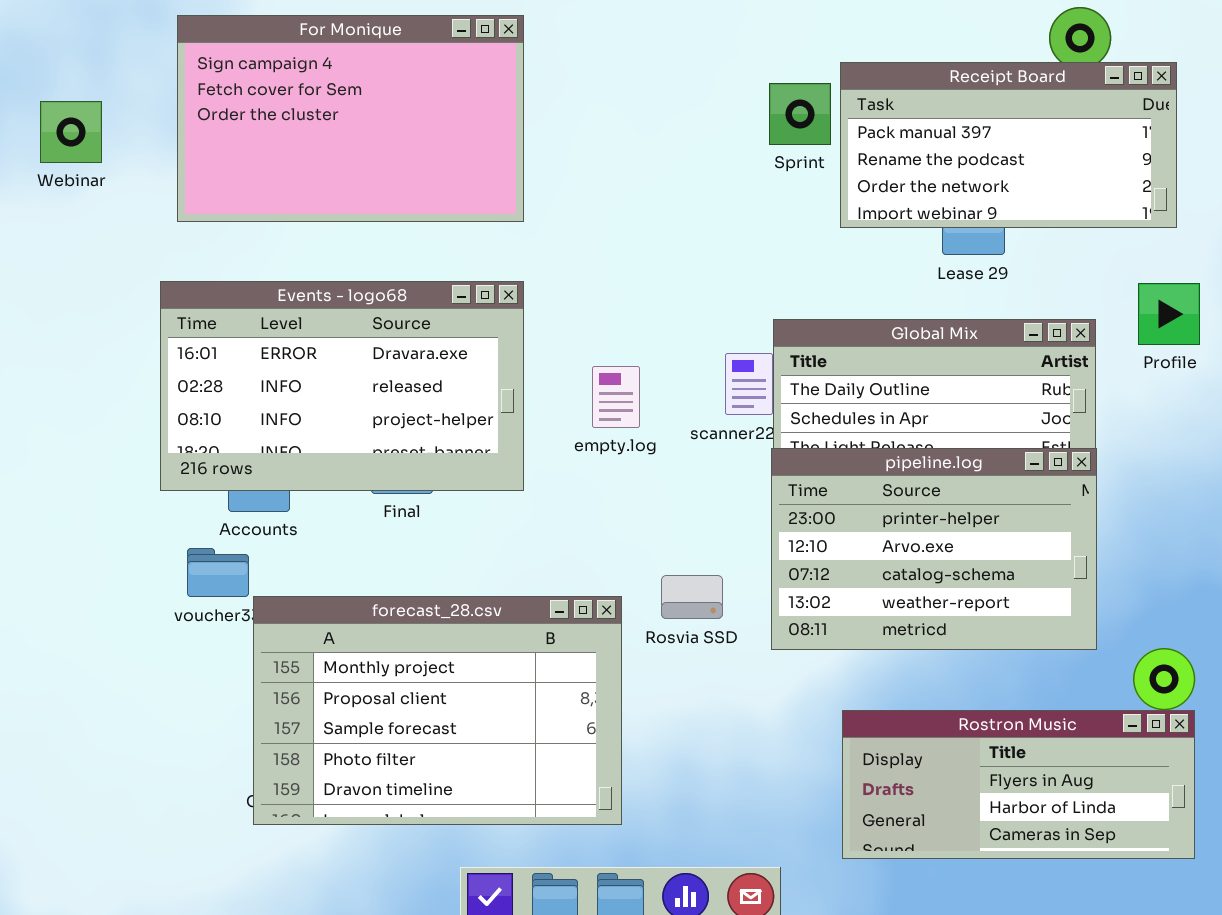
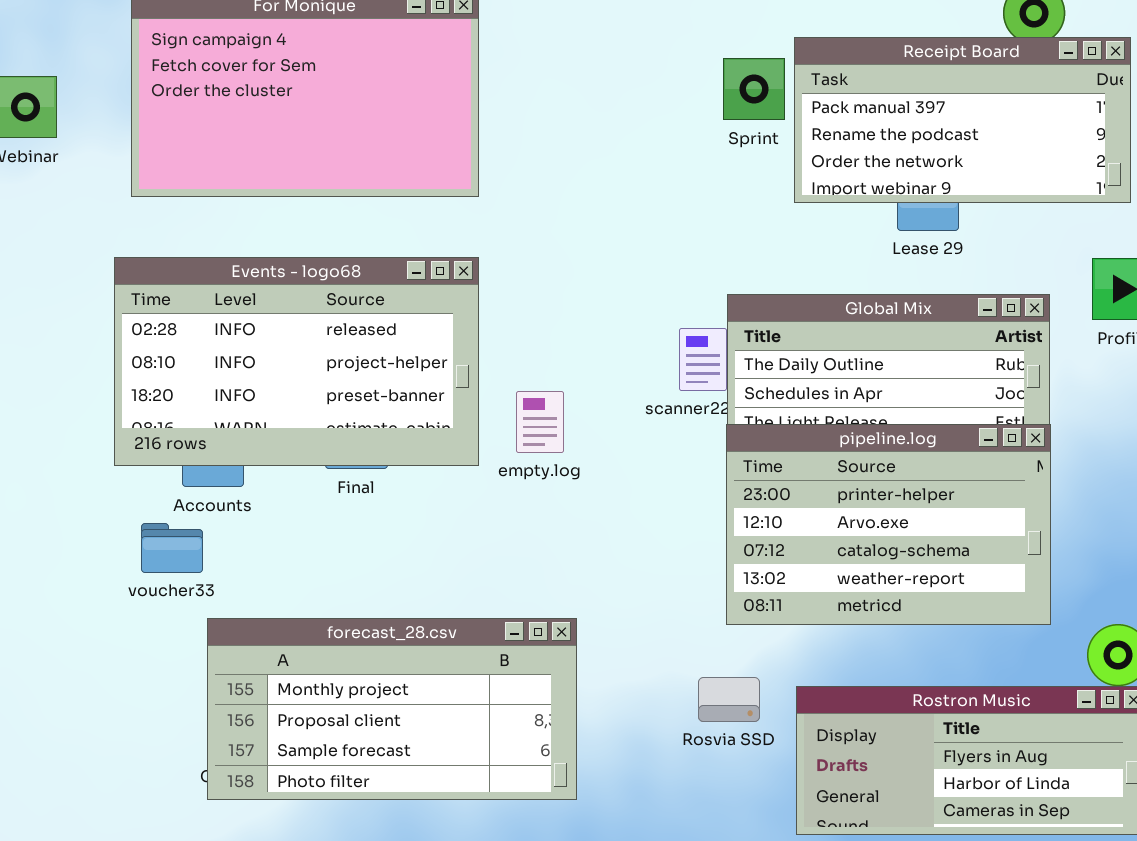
Events - logo68: [160,281,524,491] -> [114,257,479,466], scrolled down 1 row
empty.log: [592,366,640,428] -> [516,391,564,453], moved
Rosvia SSD: [661,575,723,619] -> [698,677,760,722], moved
forecast_28.csv: [253,596,622,825] -> [207,618,577,800], resized

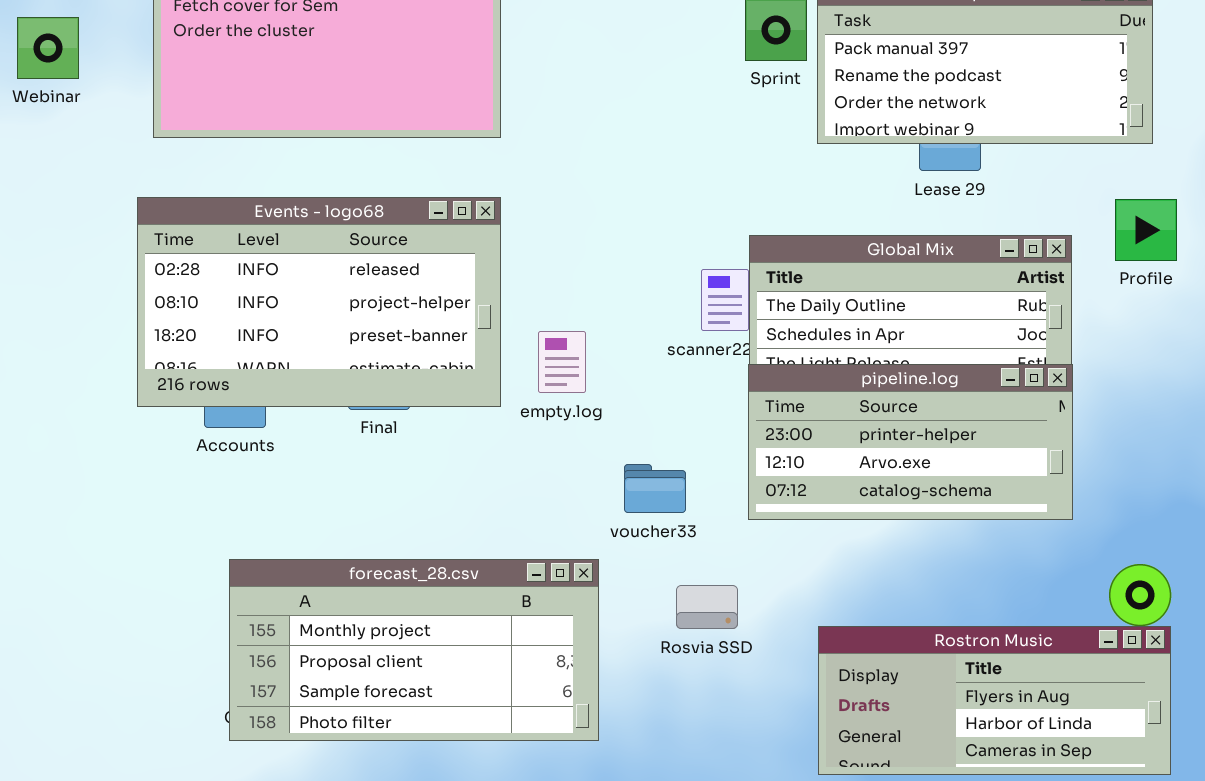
pipeline.log: [726,424,1051,625] -> [748,364,1073,520], resized
voucher33: [141,523,203,573] -> [624,464,686,513], moved
Rosvia SSD: [698,677,760,722] -> [676,585,738,629], moved

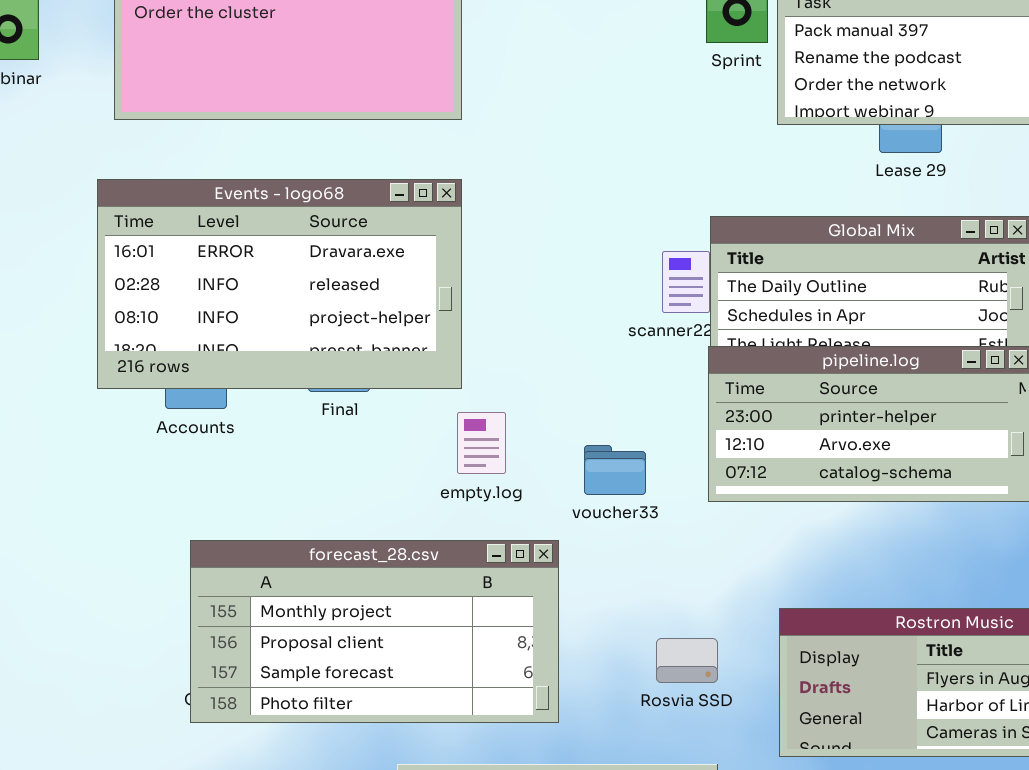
Events - logo68: [137,197,501,407] -> [97,179,462,389], scrolled up 1 row
empty.log: [538,331,586,393] -> [457,412,506,474], moved
Rosvia SSD: [676,585,738,629] -> [656,638,718,683], moved

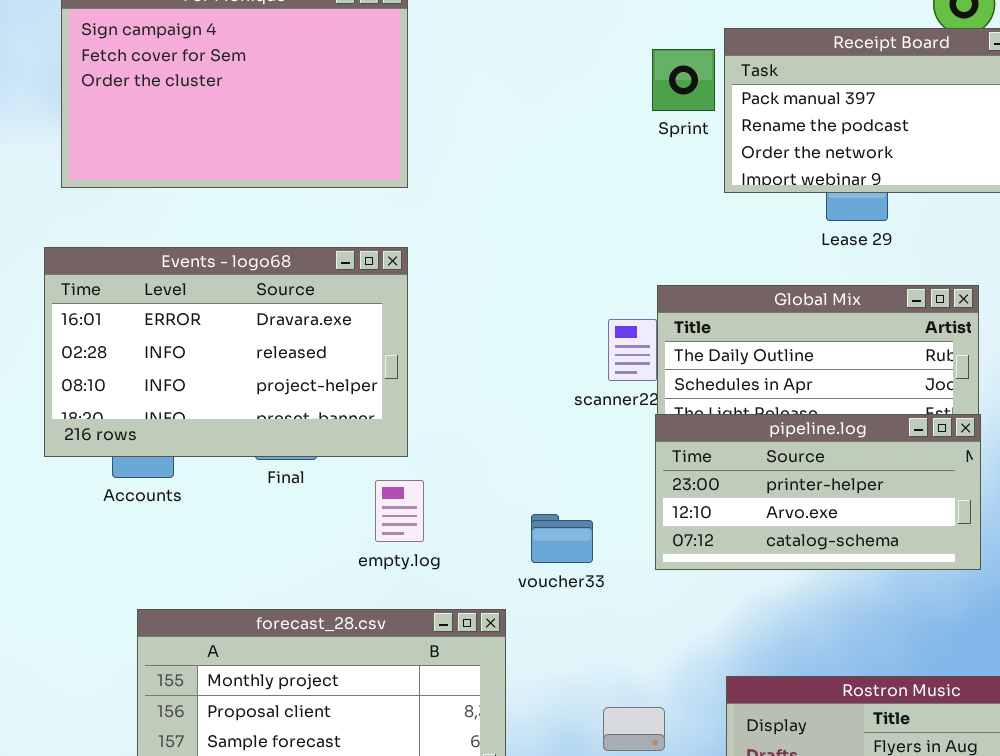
empty.log: [457,412,506,474] -> [375,480,424,542], moved

